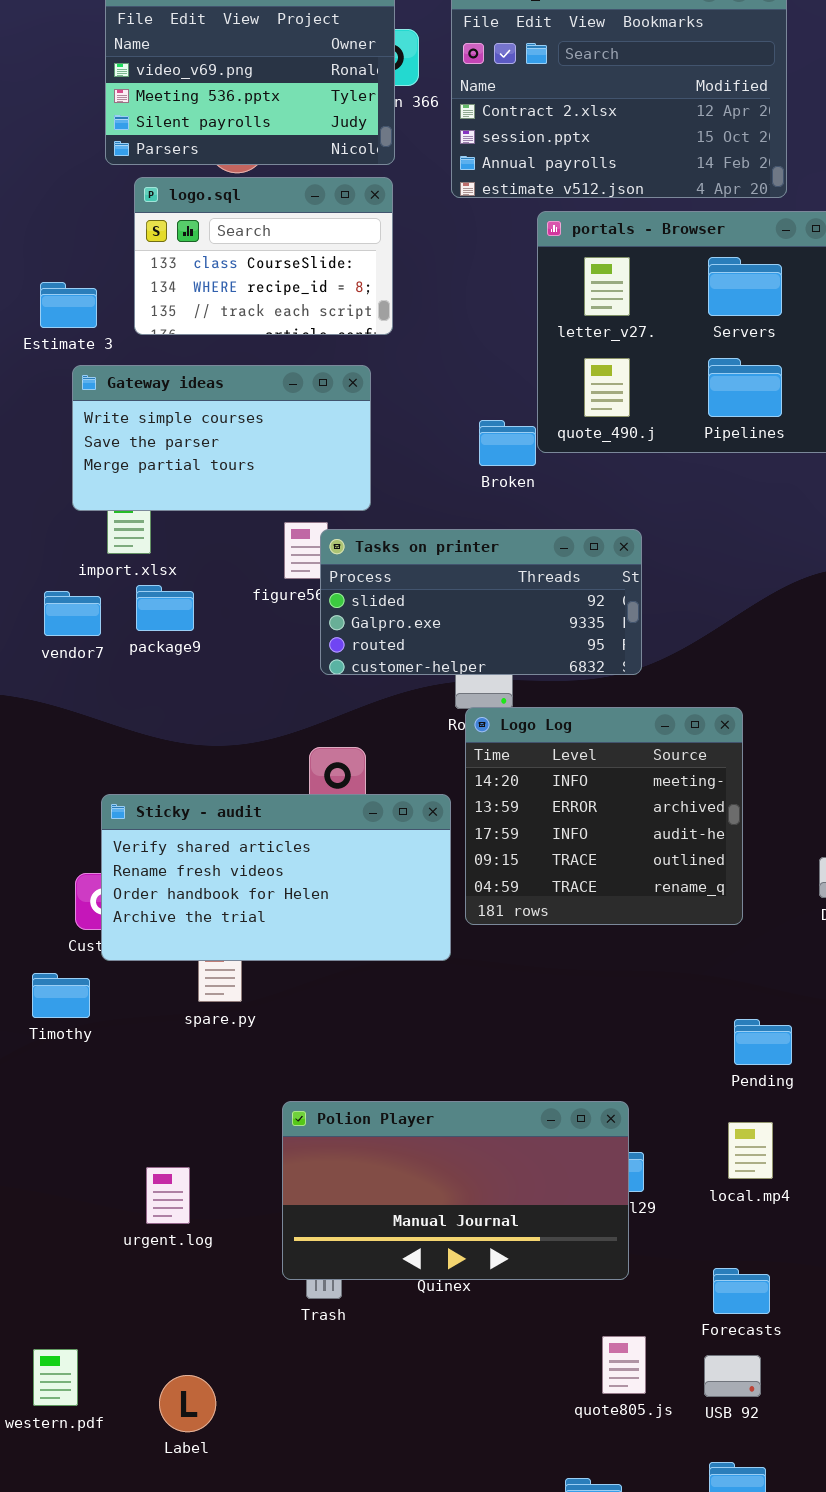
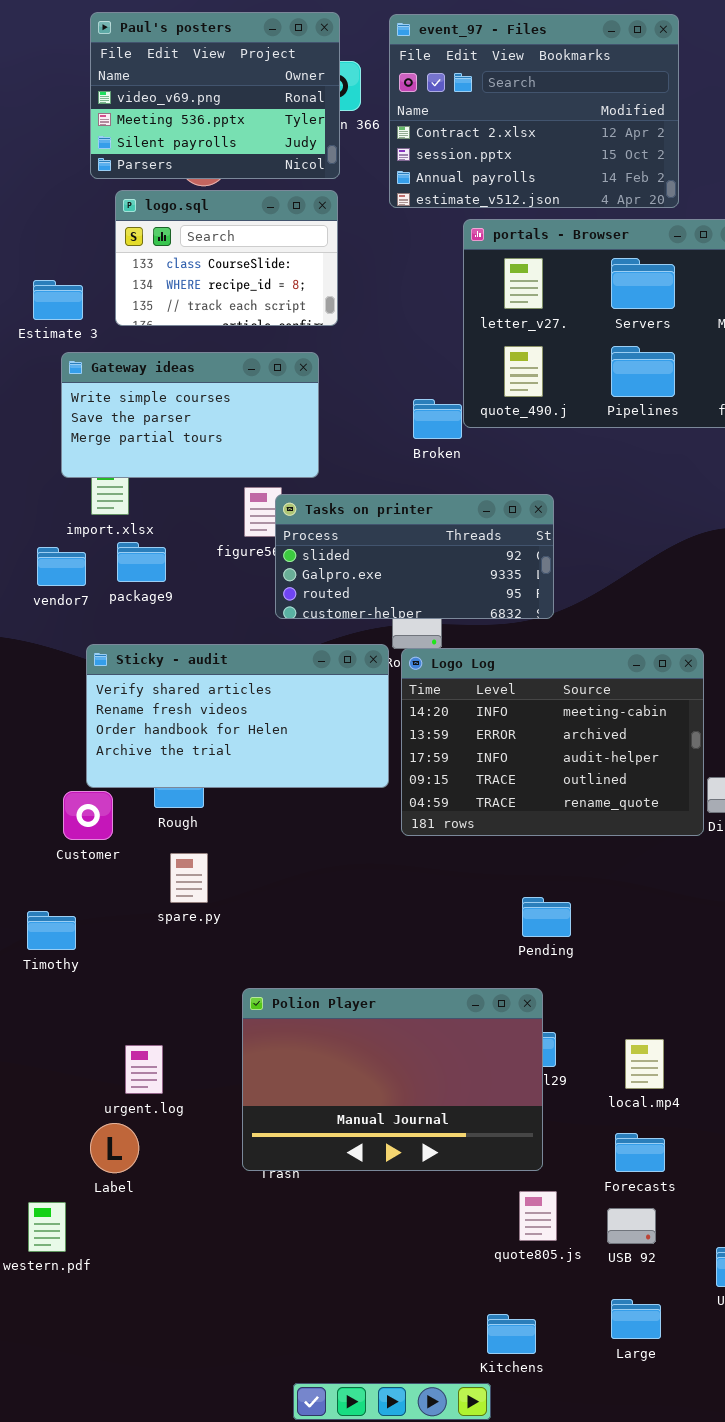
Logo Log: [465,707,743,925] -> [401,648,704,836], resized
Sticky - audit: [101,794,451,961] -> [86,644,389,788], moved
Timothy: [32,973,90,1018] -> [27,911,76,950], moved
Pending: [734,1019,792,1065] -> [522,897,571,937], moved
Polion Player: [282,1101,629,1280] -> [242,988,543,1171], resized
local.mp4: [728,1122,773,1179] -> [625,1039,664,1089], moved
Label: [159,1375,216,1432] -> [90,1123,139,1173], moved

